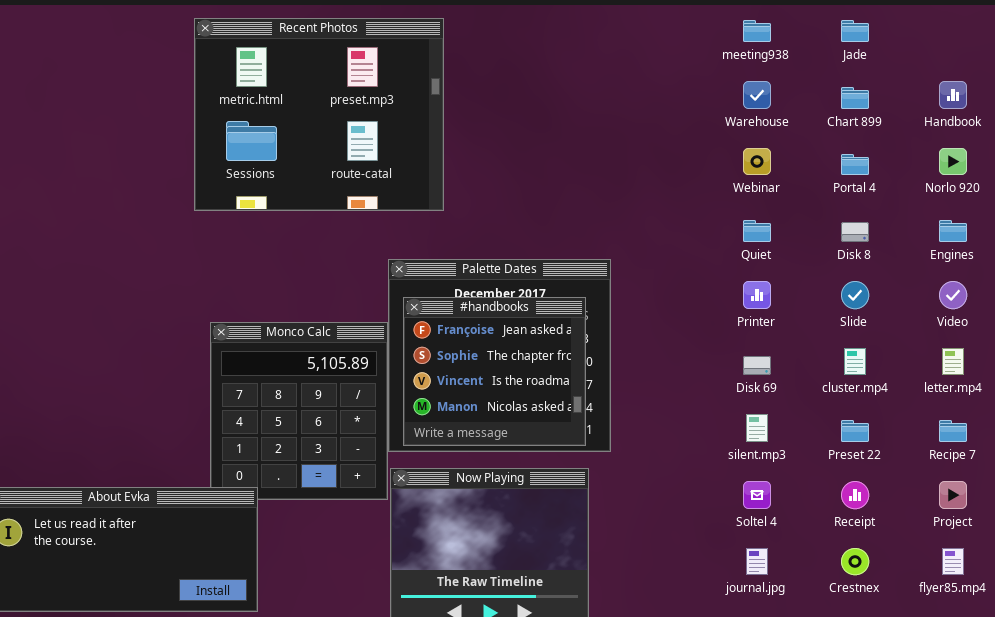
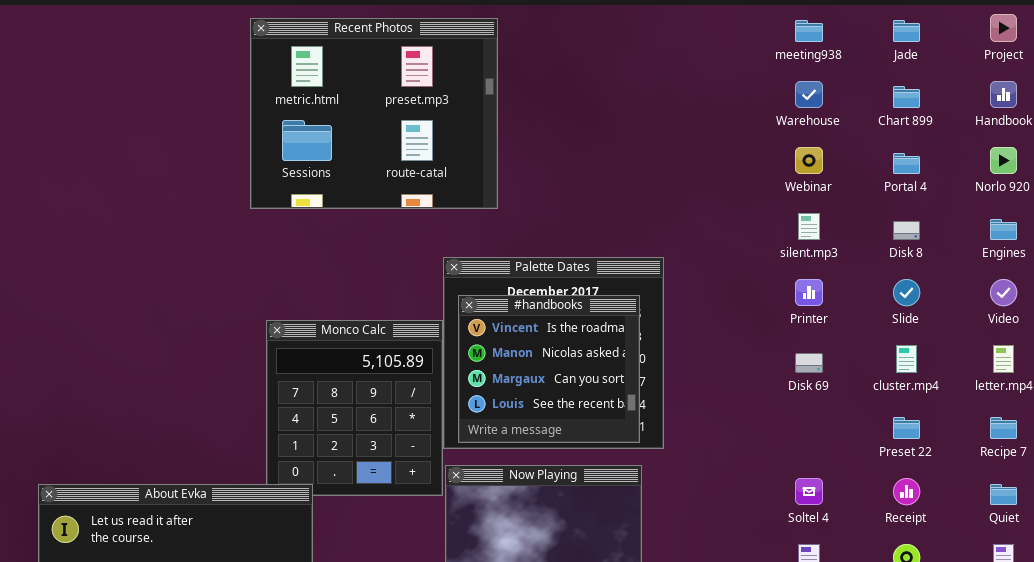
Quiet: [743,220,771,242] -> [990,484,1017,505], moved
#handbooks: [403,297,586,446] -> [458,295,640,443], scrolled down 2 rows
silent.mp3: [746,414,768,442] -> [798,213,820,240], moved
Project: [939,481,967,509] -> [990,14,1017,42], moved

